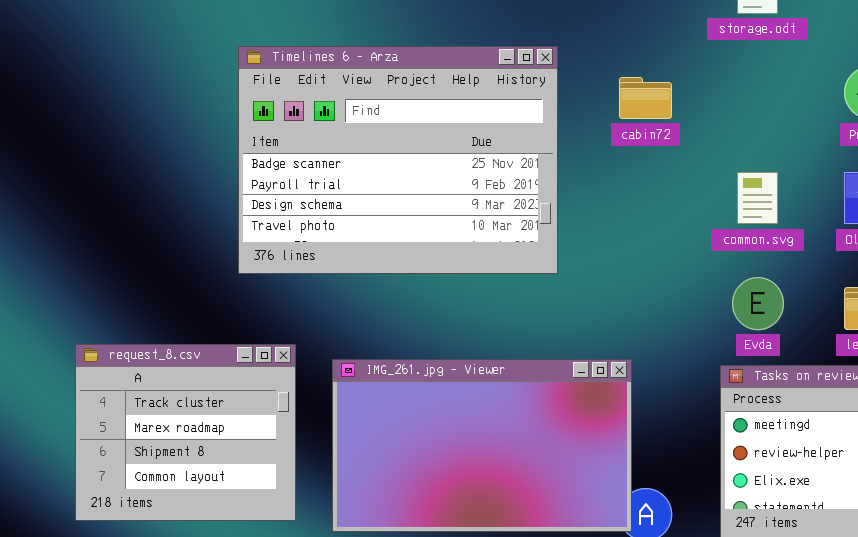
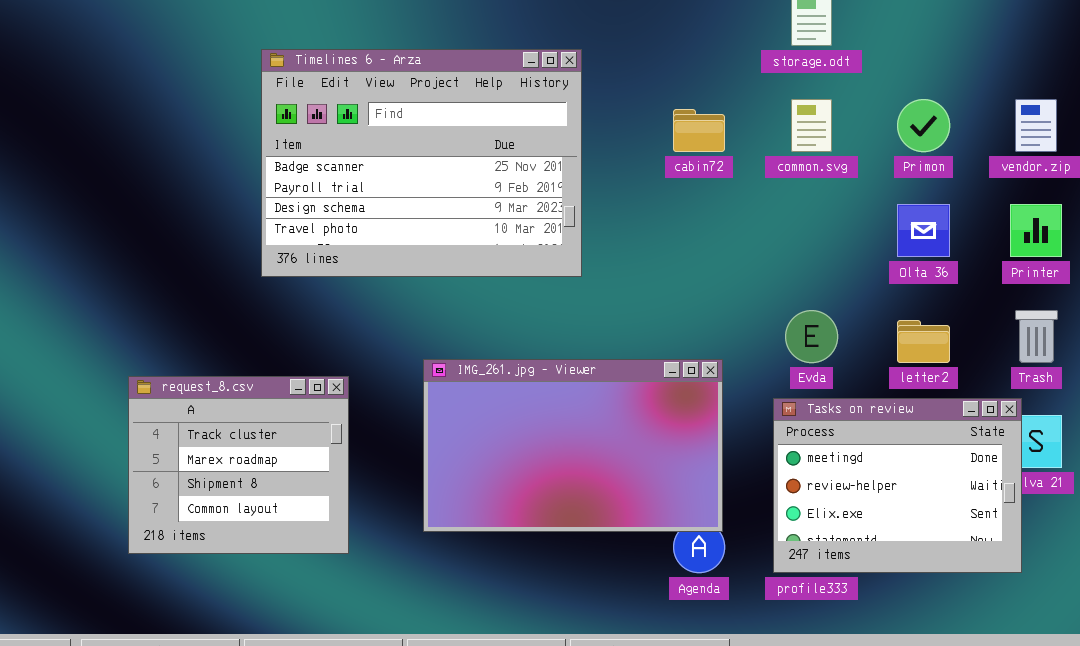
Timelines 6 - Arza: [238,46,558,274] -> [261,49,582,277], moved
common.svg: [737,172,778,224] -> [791,99,832,152], moved
IMG_261.jpg - Viewer: [332,359,632,532] -> [423,359,723,532], moved

